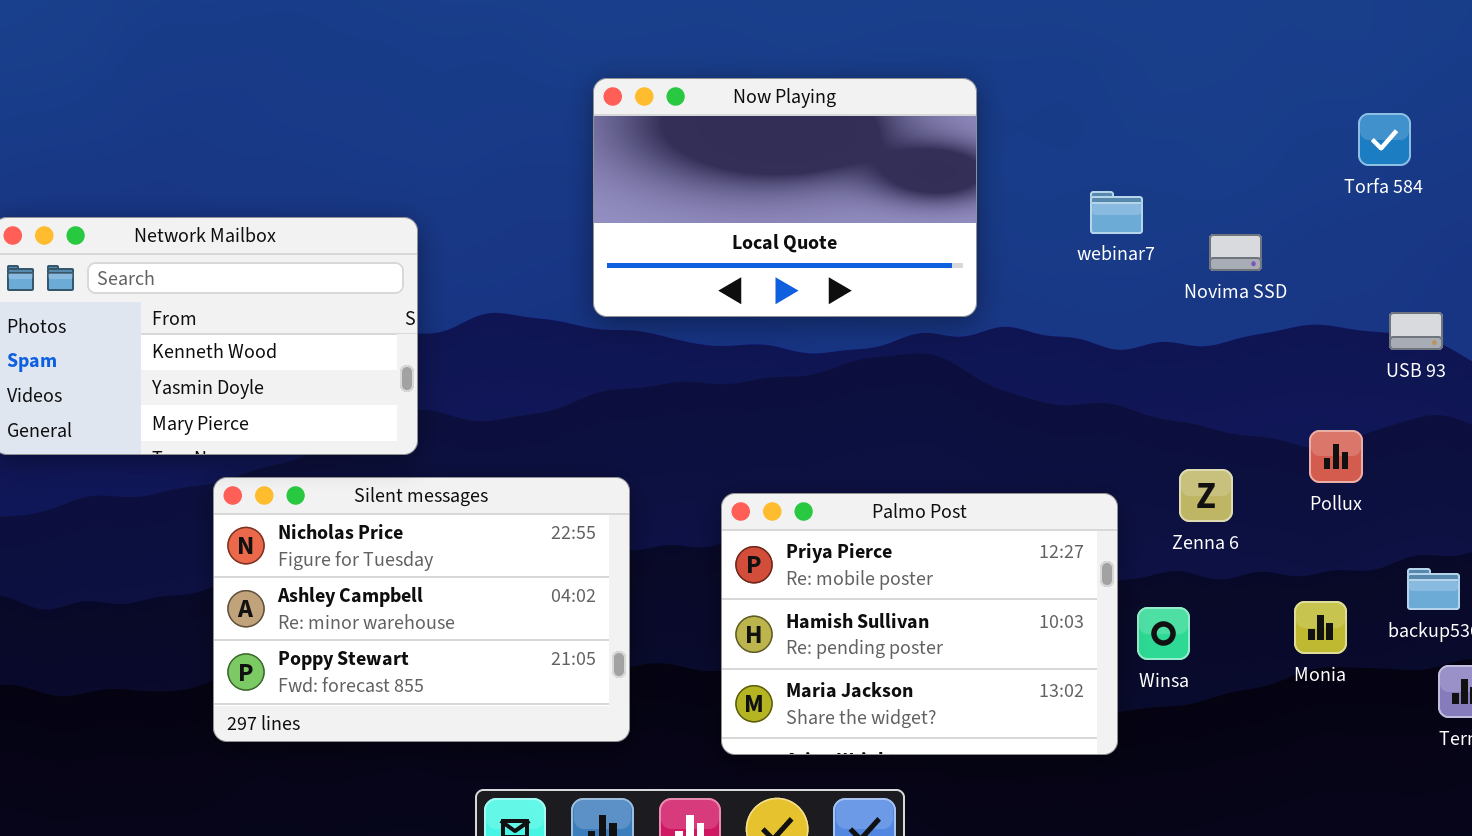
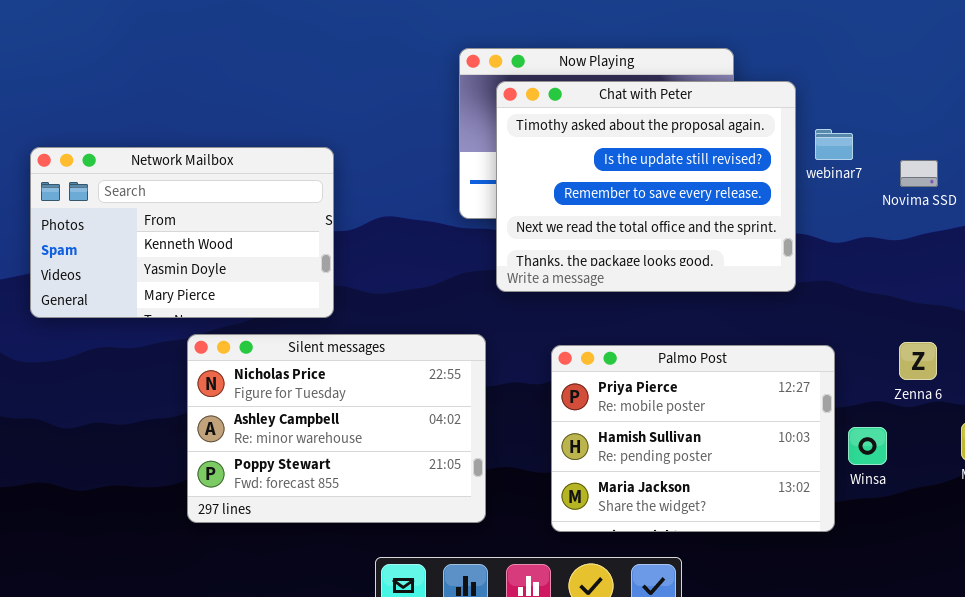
Chat with Peter: none -> [496,81,796,292], opened
Zenna 6: [1179,469,1233,522] -> [899,342,937,380], moved

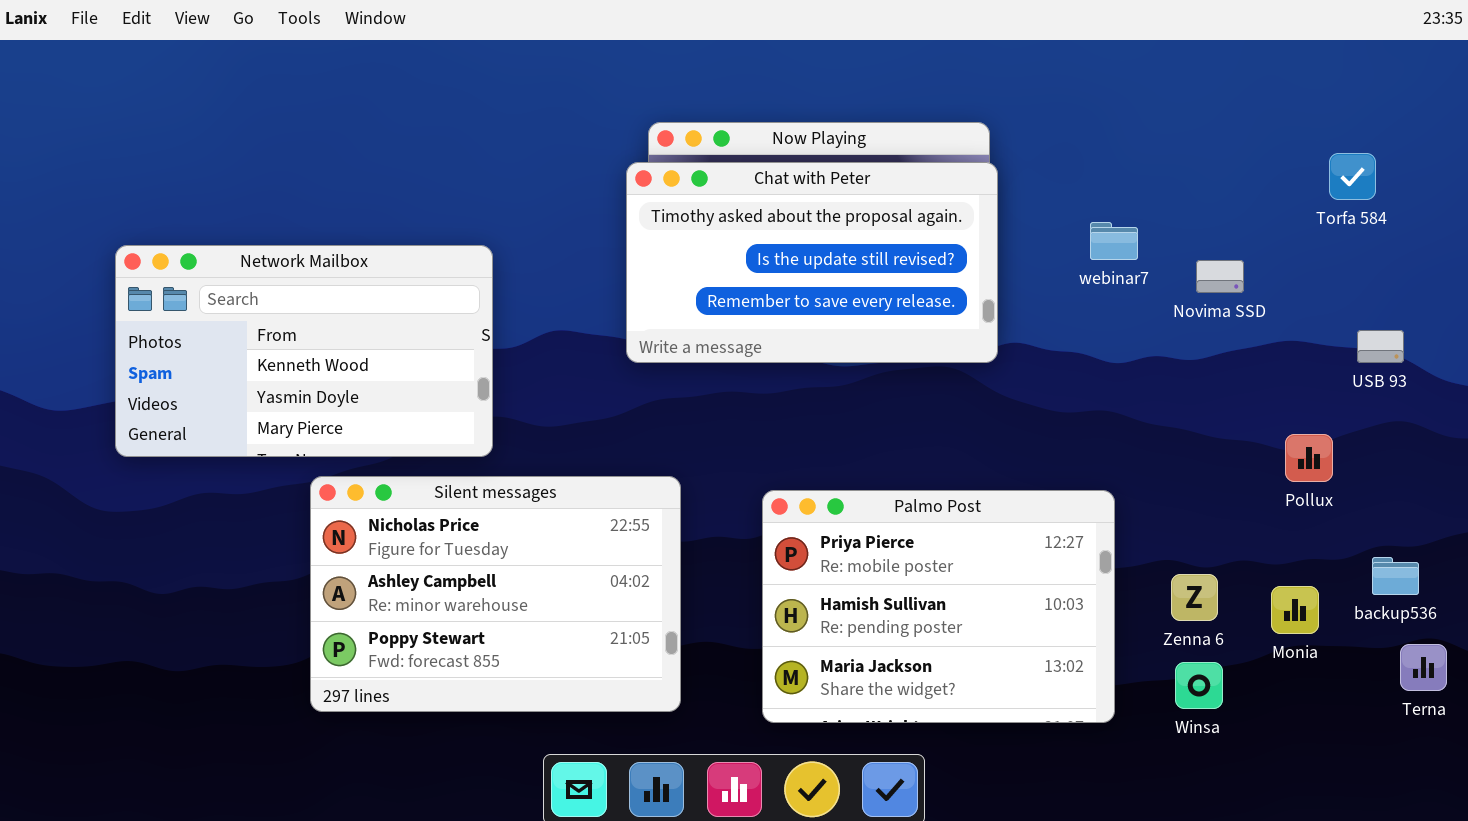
Chat with Peter: [496,81,796,292] -> [626,162,998,363], moved, resized
Zenna 6: [899,342,937,380] -> [1171,574,1218,621], moved
Winsa: [848,427,887,465] -> [1175,662,1223,709], moved

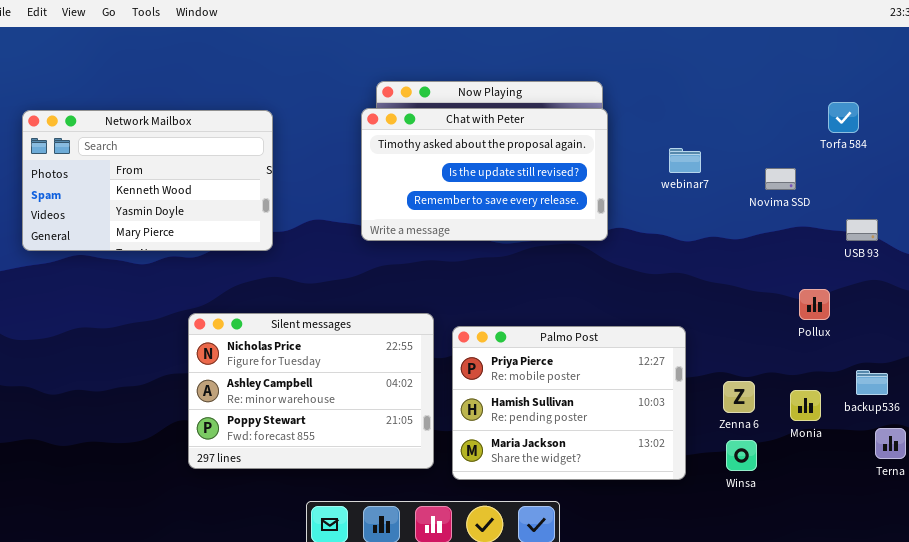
Network Mailbox: [115,245,493,457] -> [22,110,273,251], moved
Novima SSD: [1196,260,1244,293] -> [765,168,796,190], moved
Silent messages: [310,476,681,712] -> [188,313,434,469], moved

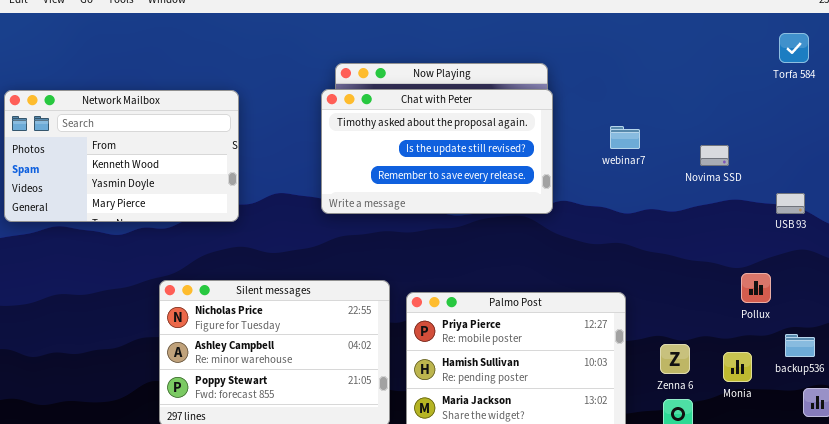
Torfa 584: [828,102,859,133] -> [779,33,809,63], moved
Pollux: [799,289,830,320] -> [741,273,771,303], moved

